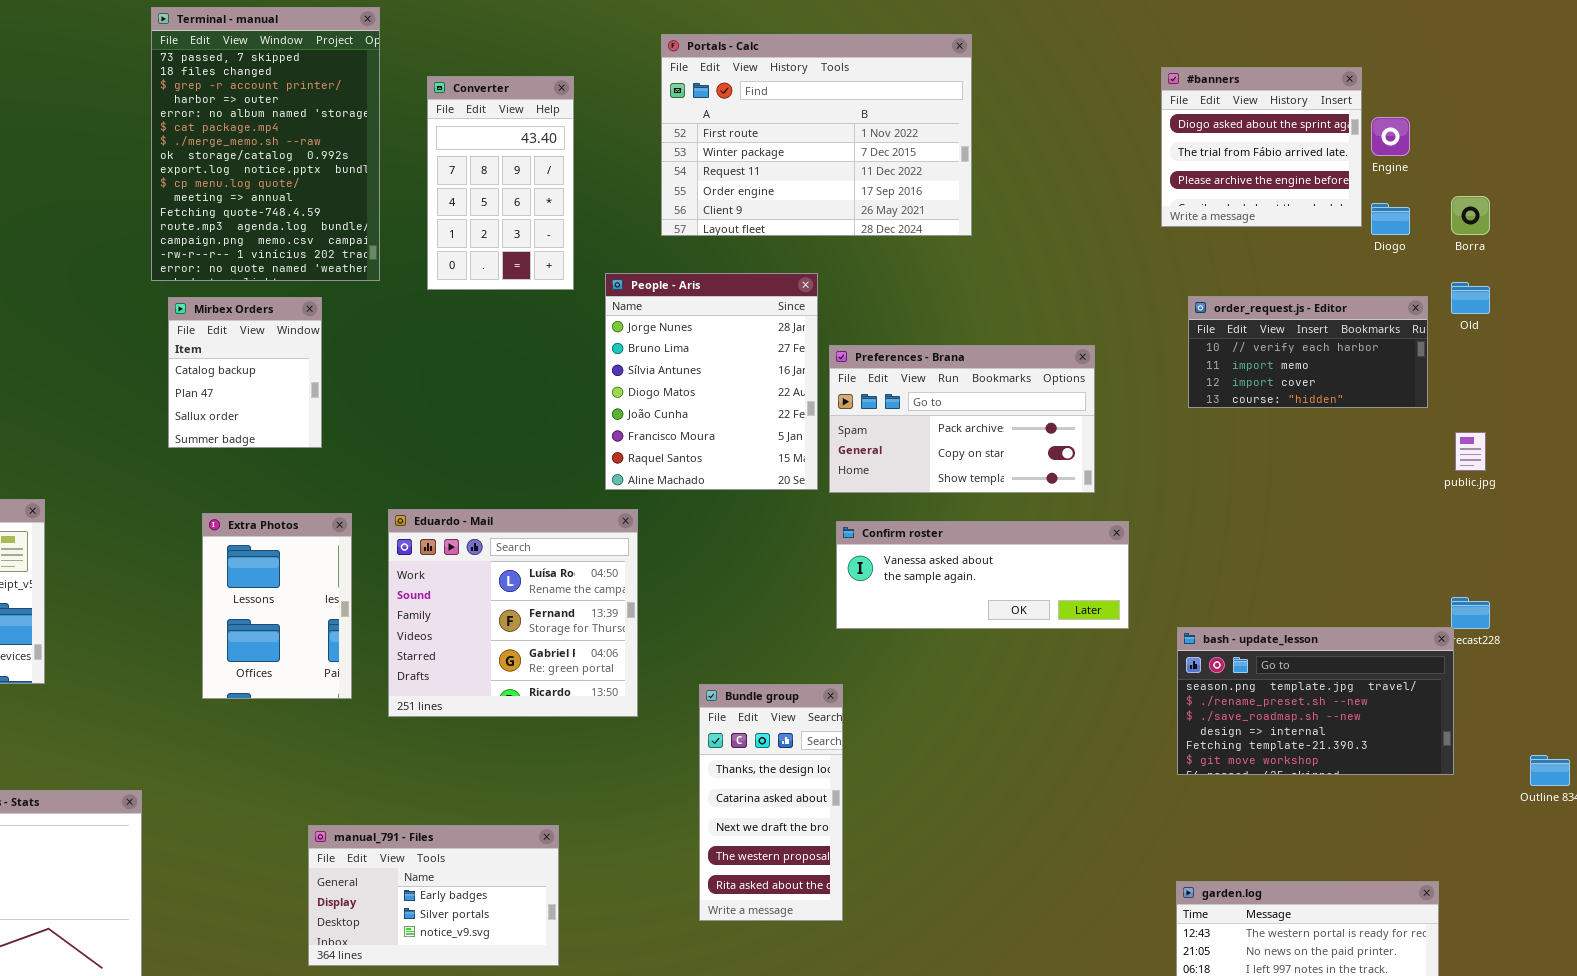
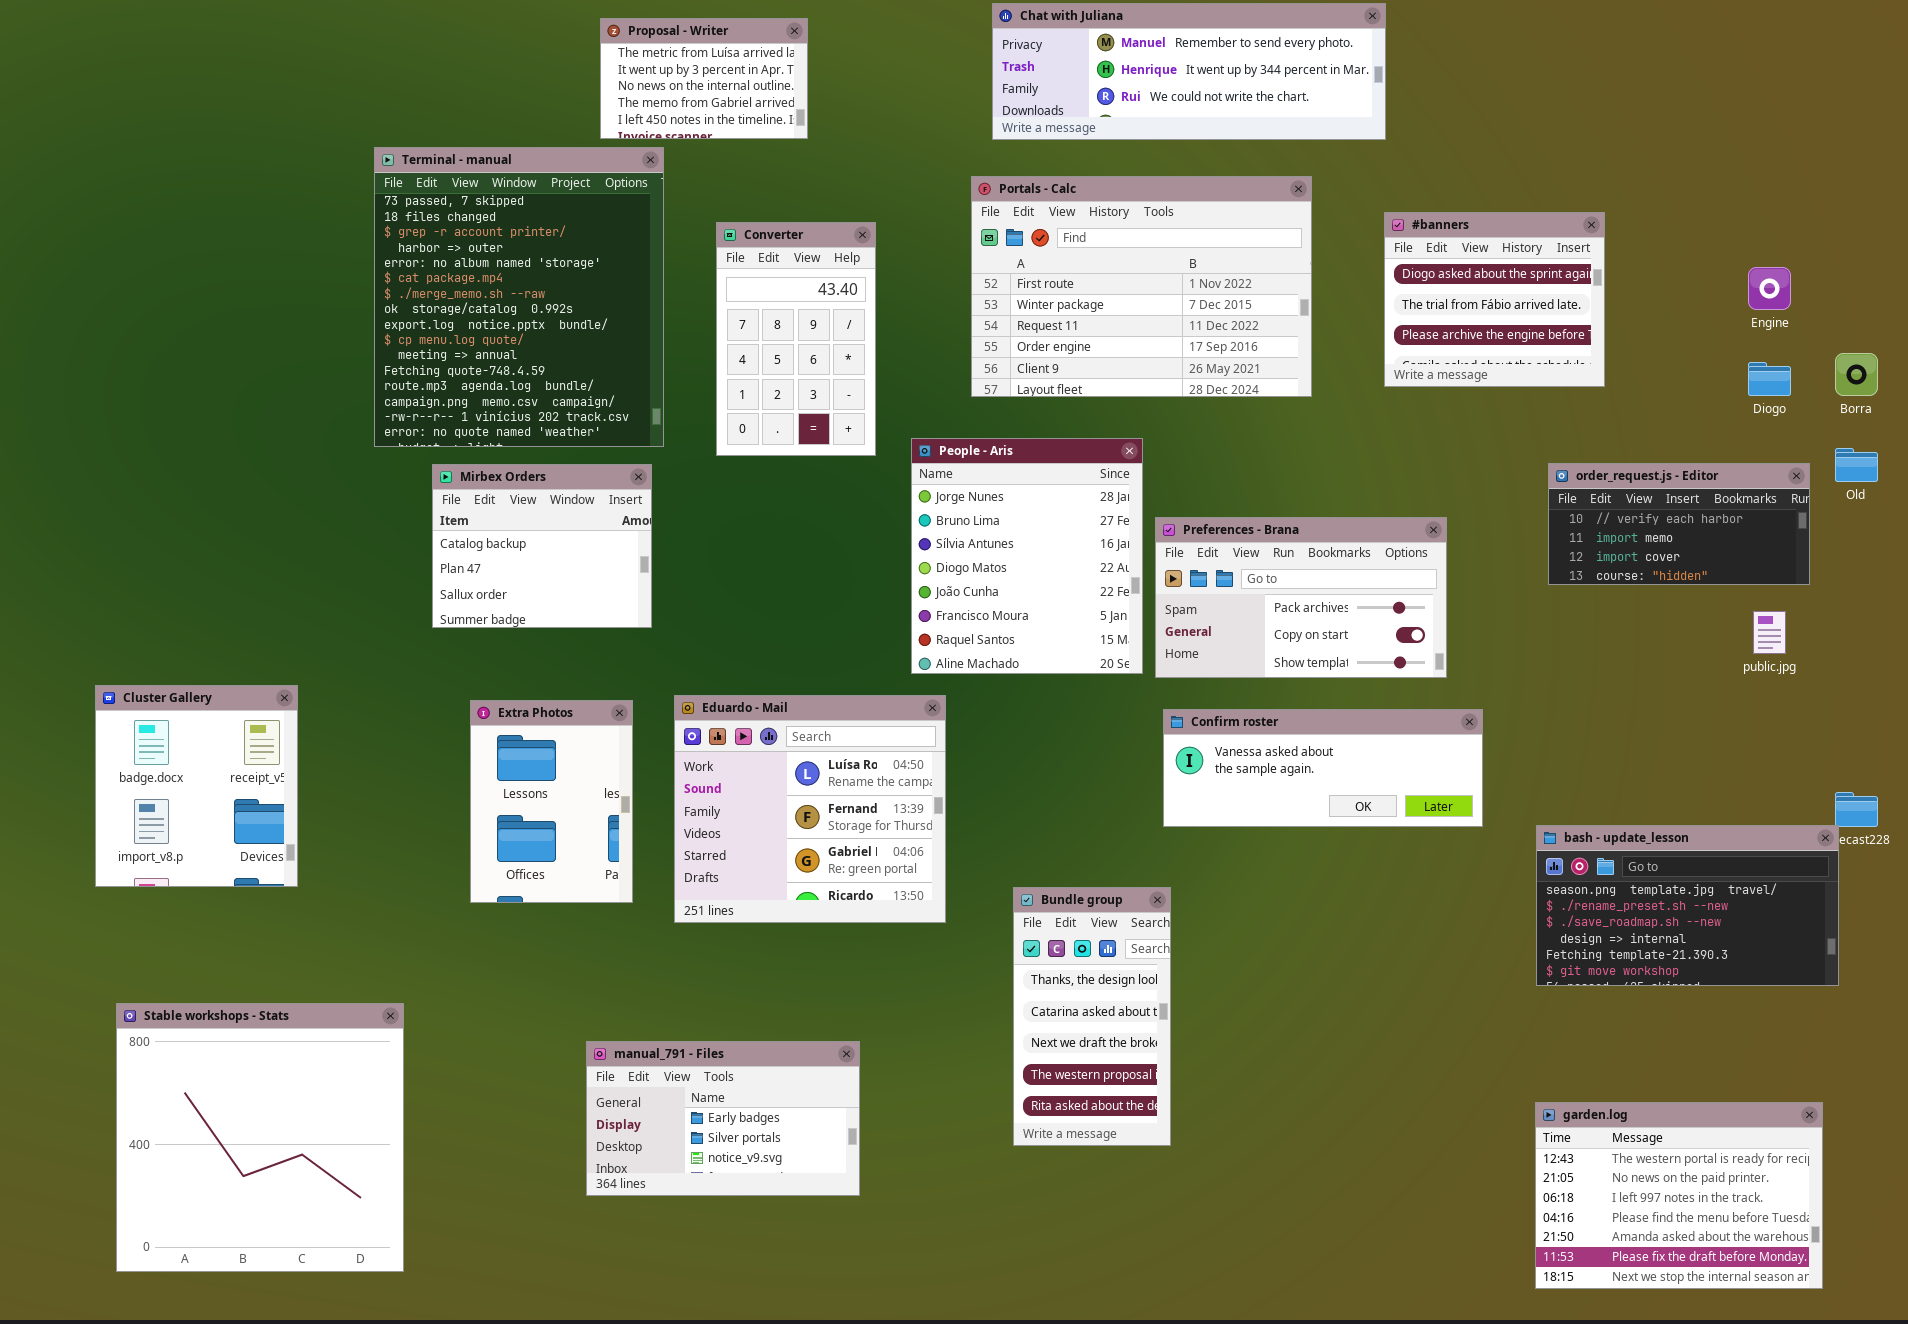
Terminal - manual: [151,7,380,281] -> [374,147,664,447], resized
#banners: [1161,67,1362,227] -> [1384,212,1605,387], moved
Mirbex Orders: [168,297,322,448] -> [432,464,652,628], resized
public.jpg: [1455,432,1486,471] -> [1753,611,1786,654], moved

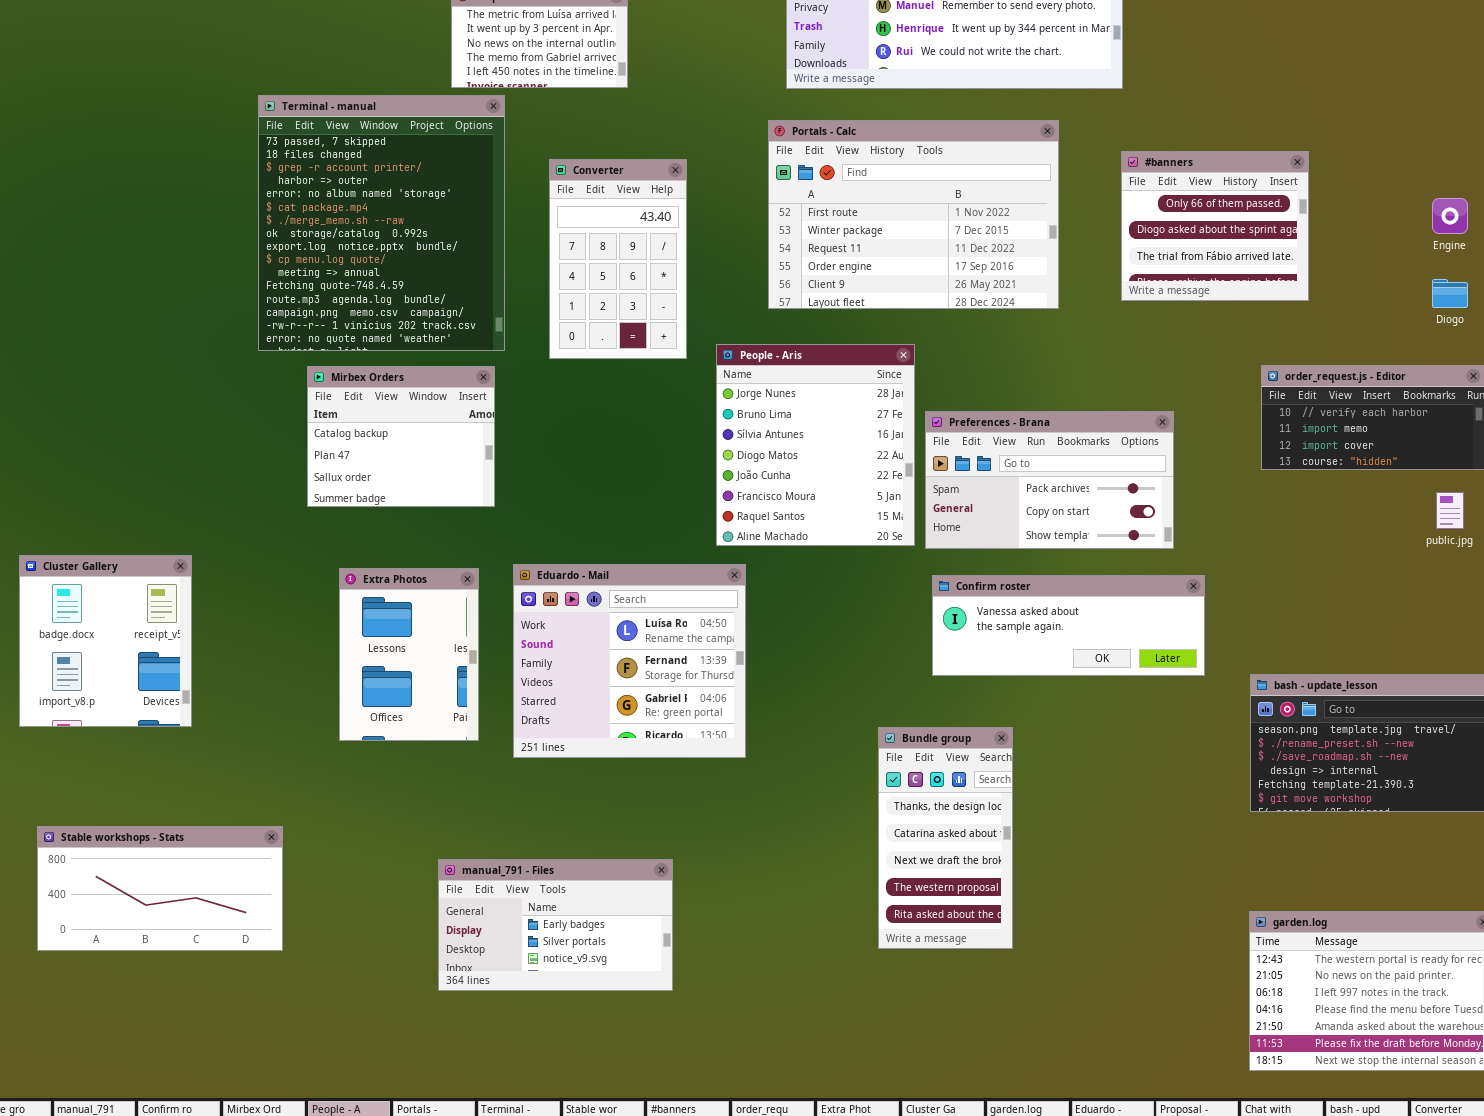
#banners: [1384,212,1605,387] -> [1121,151,1309,301], scrolled up 1 row
Bundle group: [1013,887,1171,1146] -> [878,727,1013,949], moved
Stable workshops - Stats: [116,1003,404,1272] -> [37,826,283,951], resized

